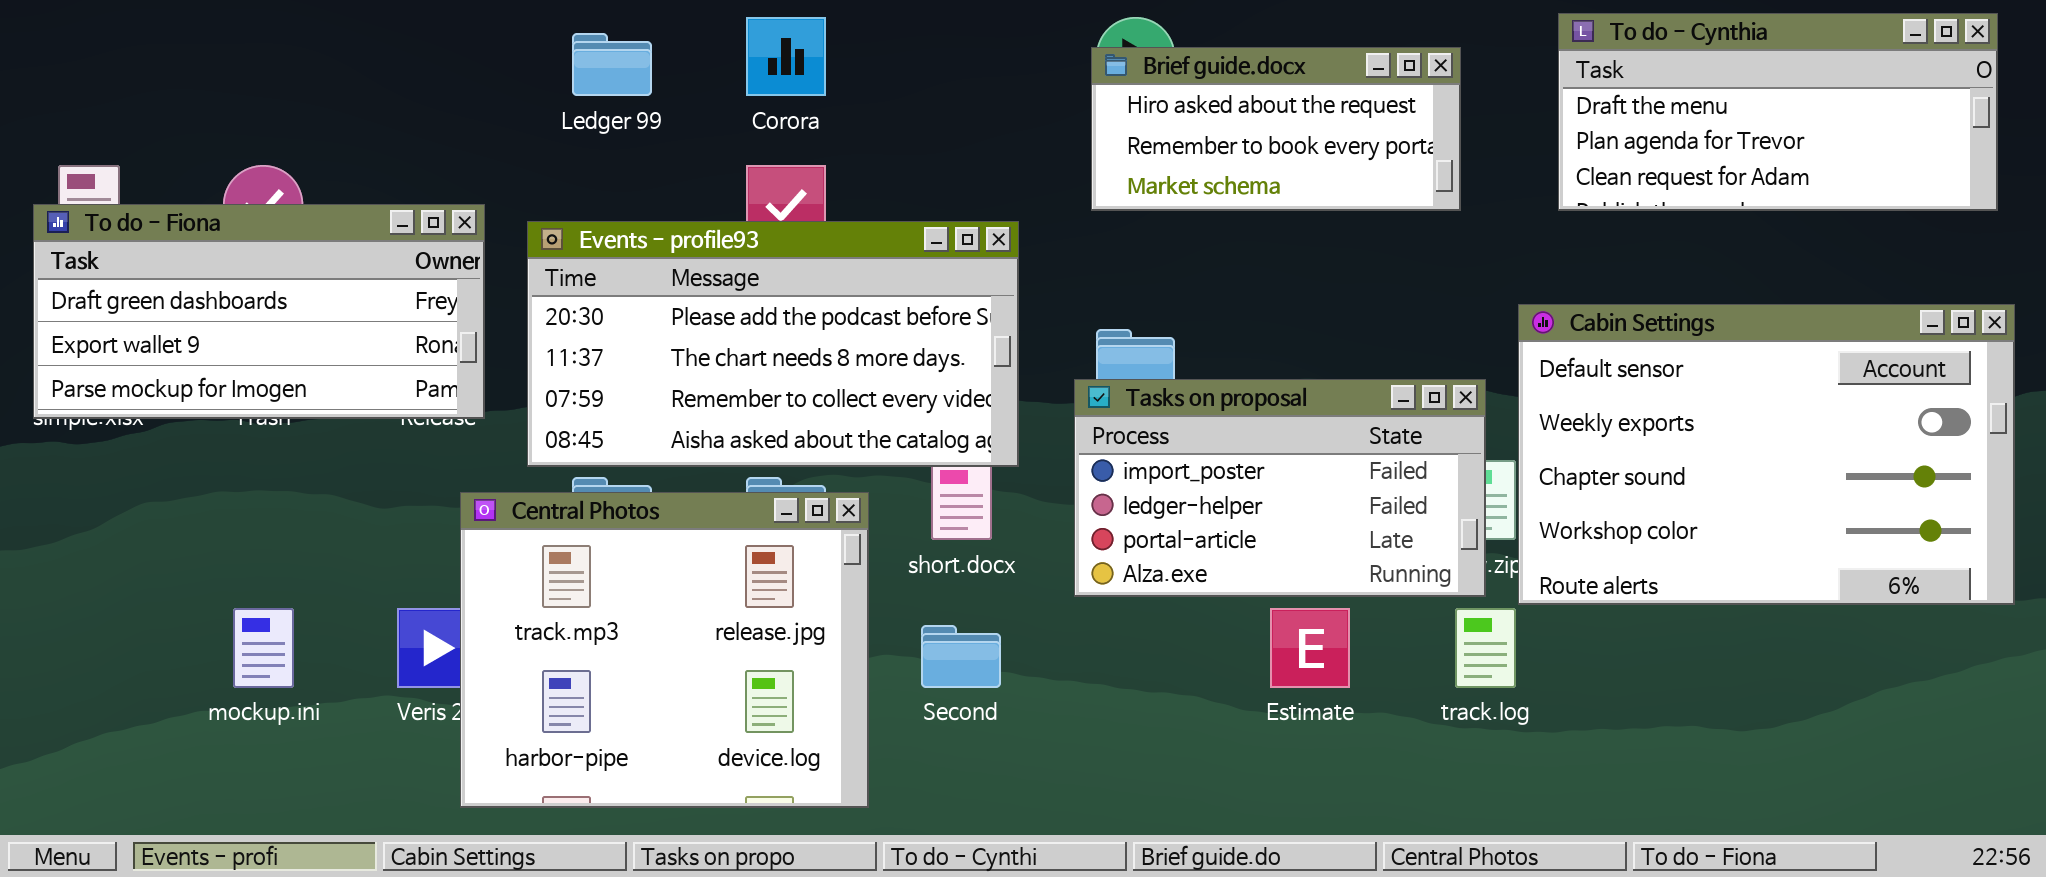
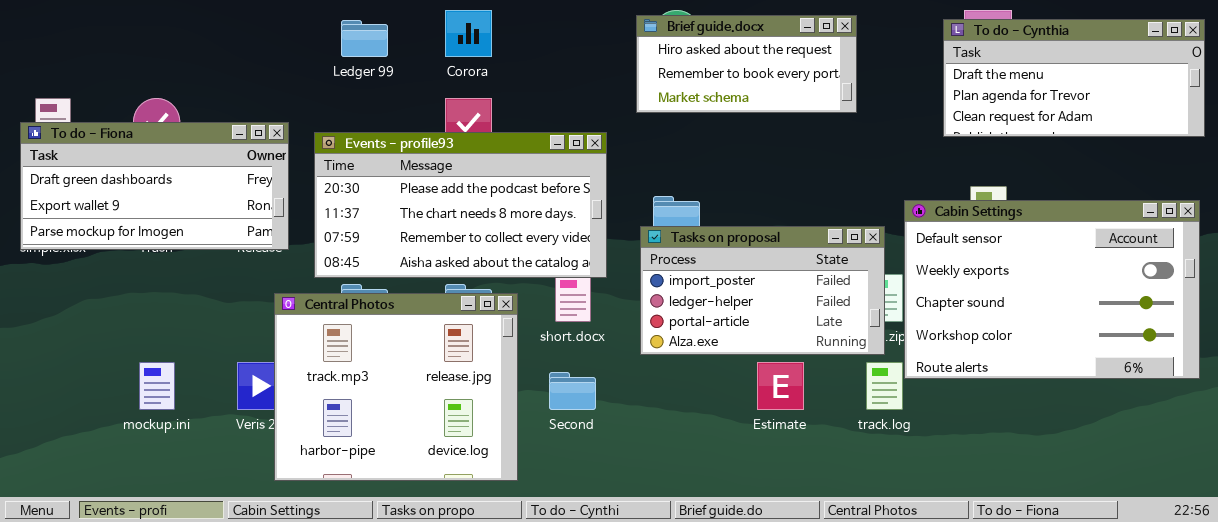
To do - Cynthia: [1558,13,1998,211] -> [943,19,1205,137], moved
Brief guide.docx: [1091,47,1461,211] -> [636,15,857,113], moved
Cabin Settings: [1518,304,2015,605] -> [904,200,1200,379], moved

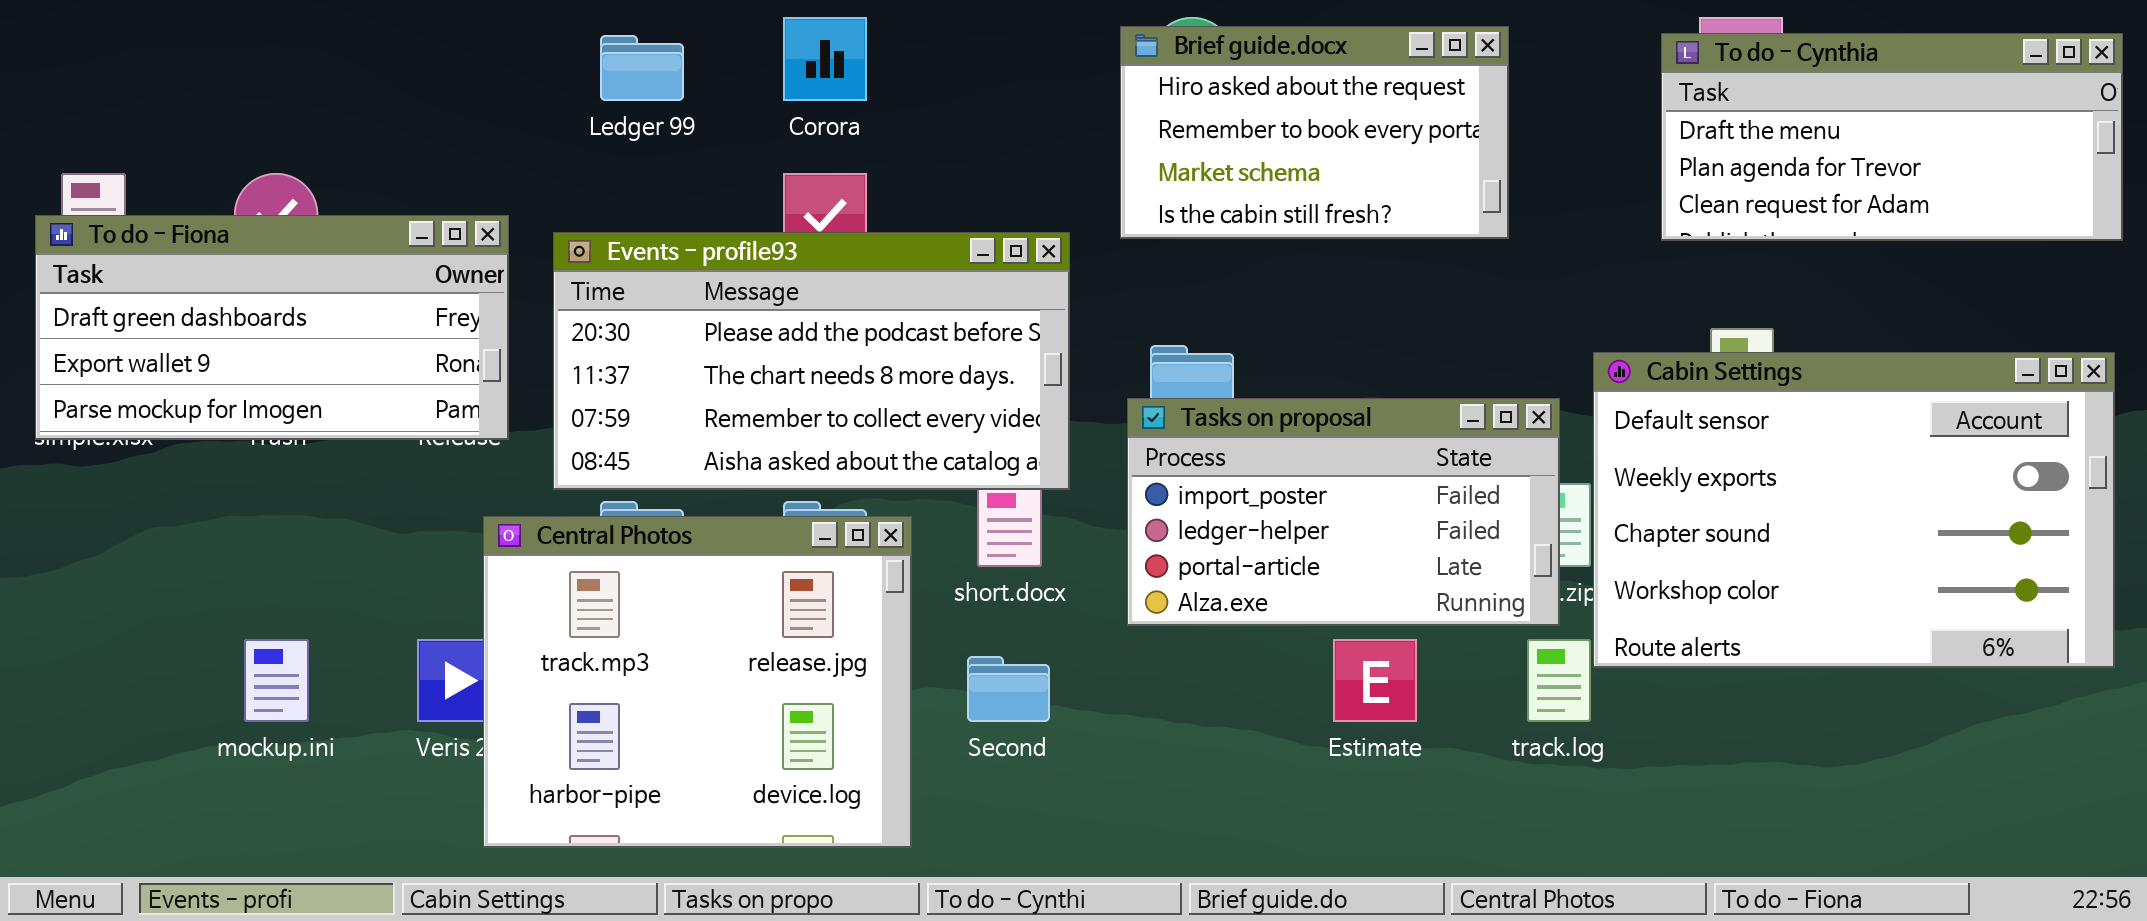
Brief guide.docx: [636,15,857,113] -> [1120,26,1509,239], resized

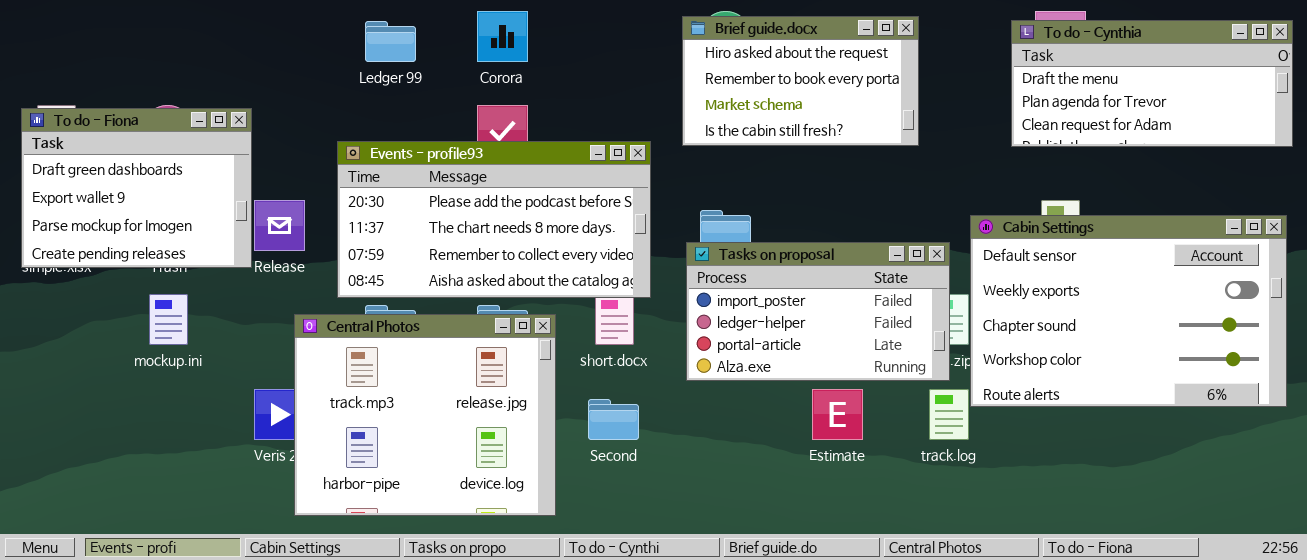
To do - Fiona: [35,215,509,440] -> [21,108,252,268], resized
mockup.ini: [244,639,309,722] -> [149,294,188,345], moved

